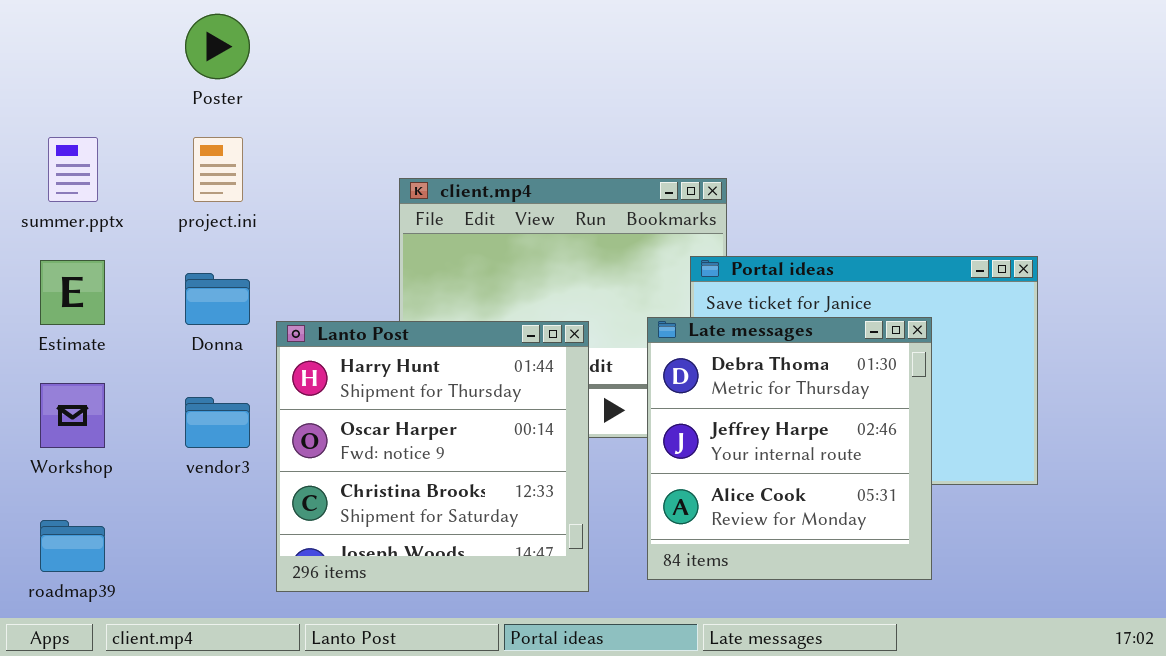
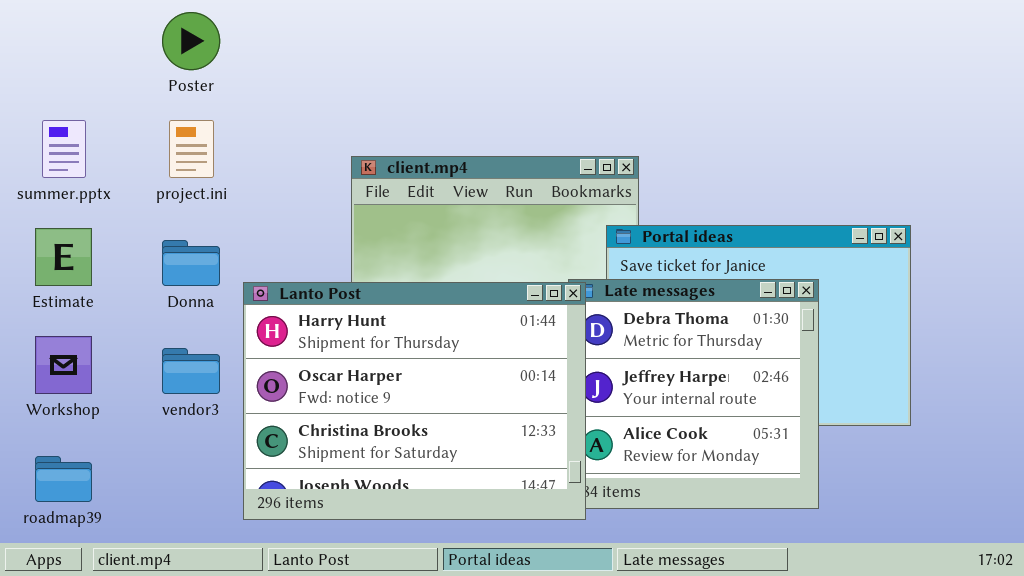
Lanto Post: [276,321,589,592] -> [243,282,586,520], resized

